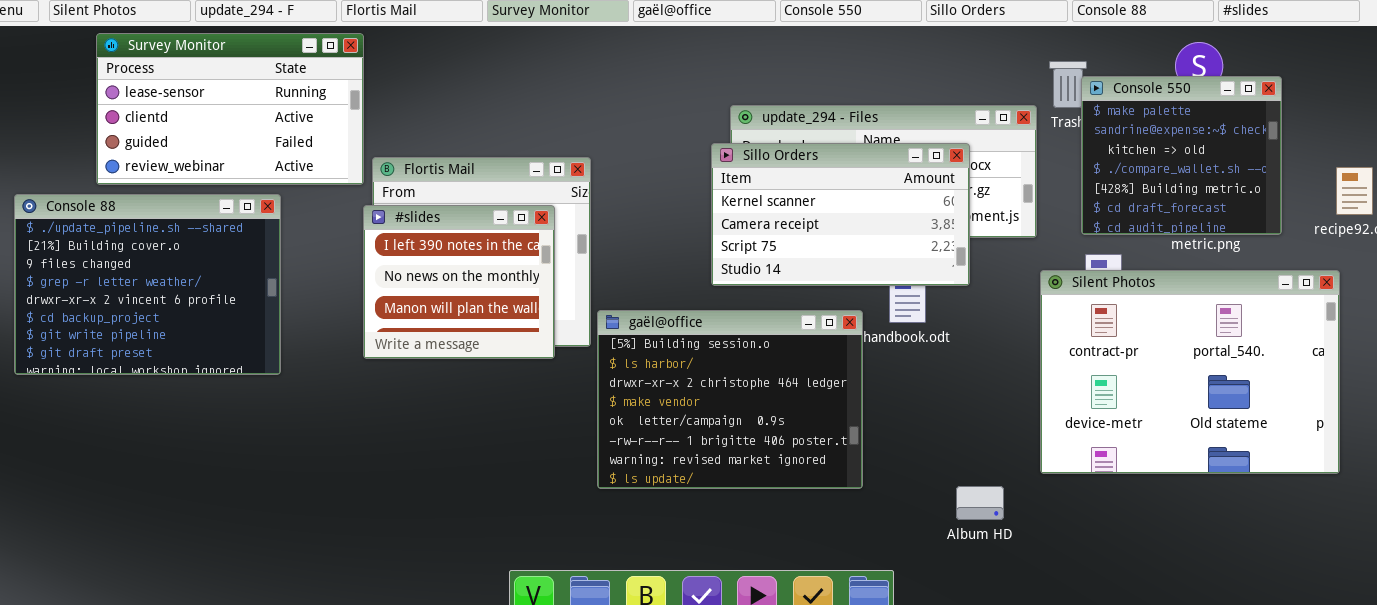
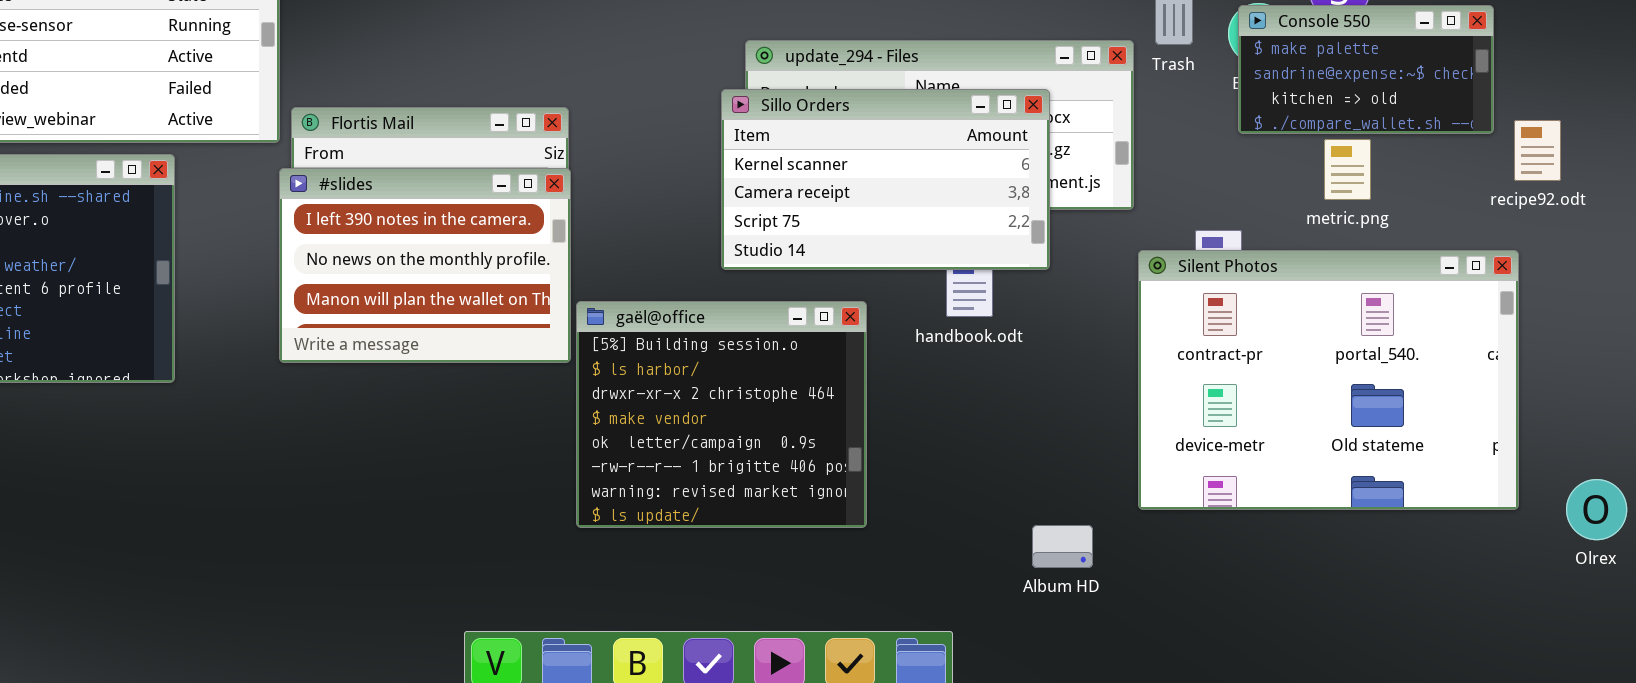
Console 550: [1081,76,1282,235] -> [1238,5,1494,134], moved, resized
#slides: [363,205,555,359] -> [279,168,571,363], resized
gaël@office: [597,310,863,489] -> [576,301,867,528], resized

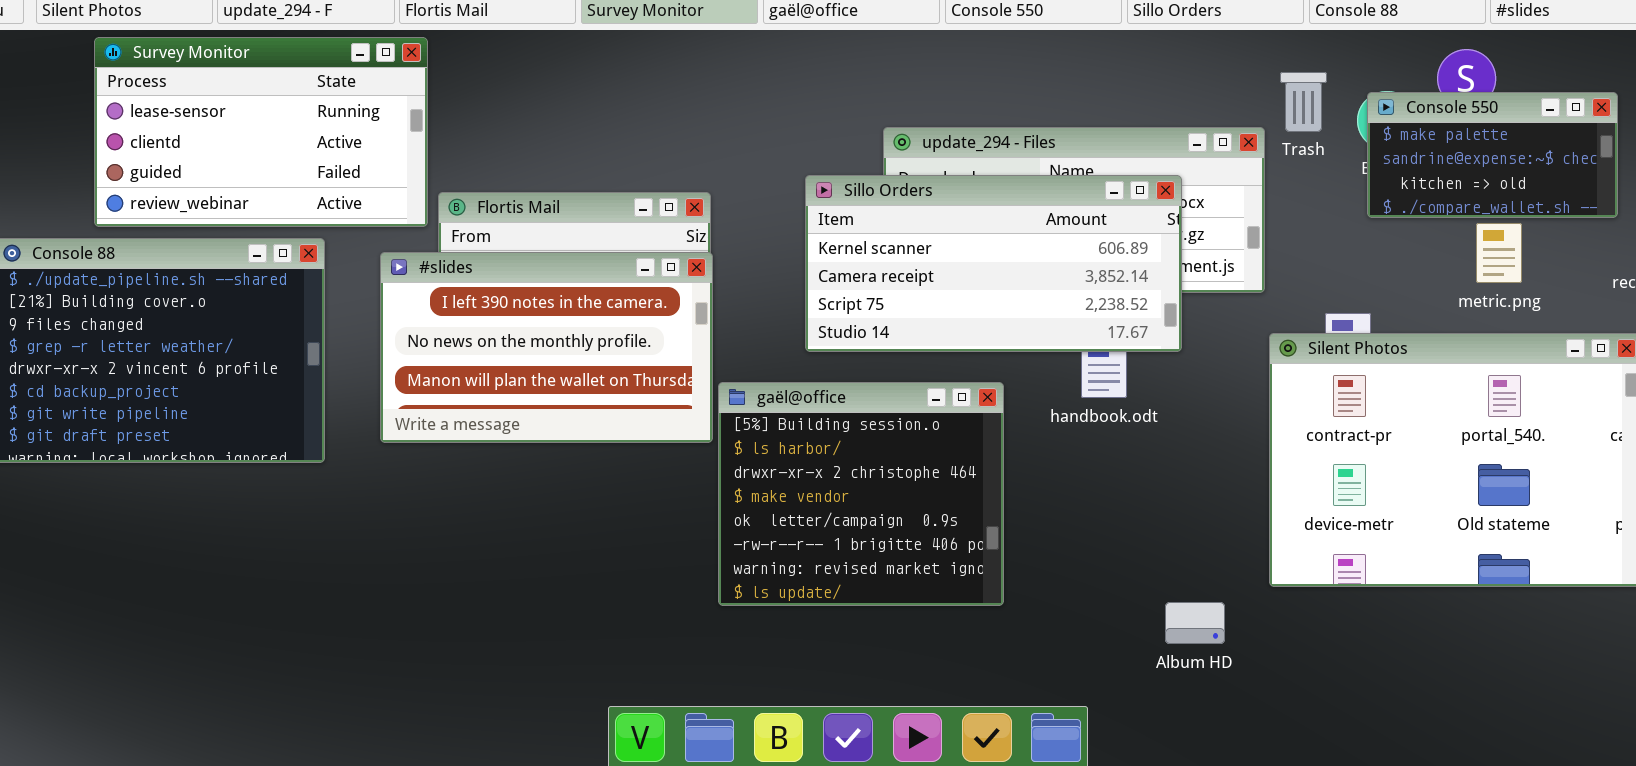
Sillo Orders: [721,89,1050,270] -> [805,175,1182,352], resized
metric.png: [1324,139,1371,200] -> [1476,223,1522,283], moved
#slides: [279,168,571,363] -> [380,252,713,443], resized

